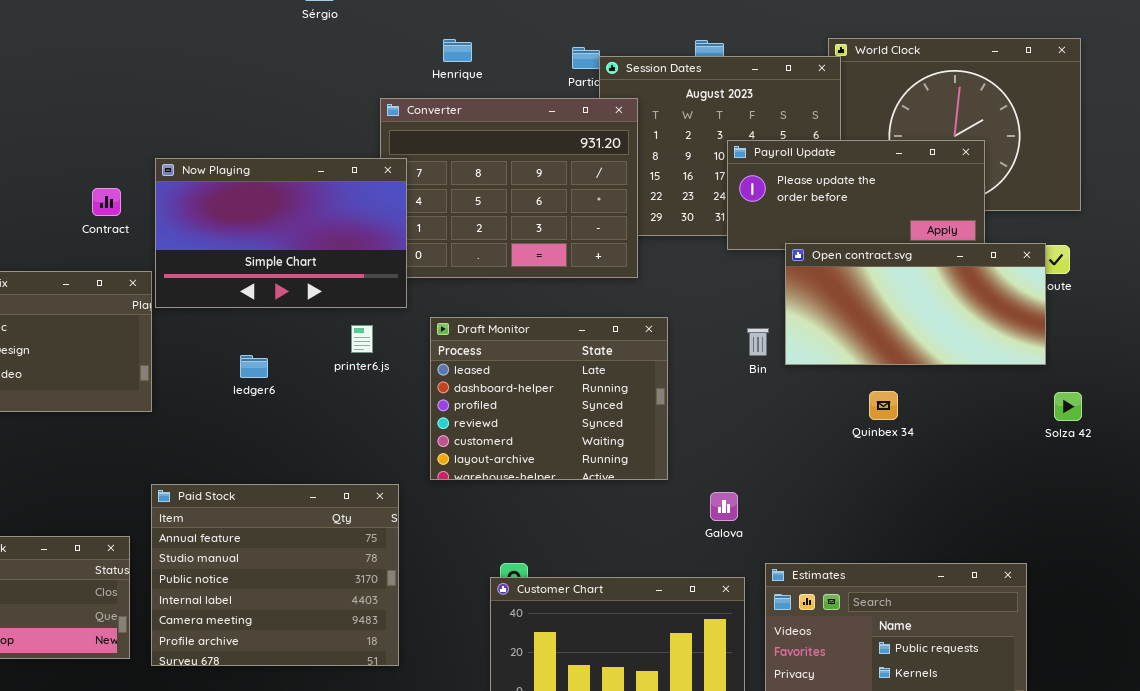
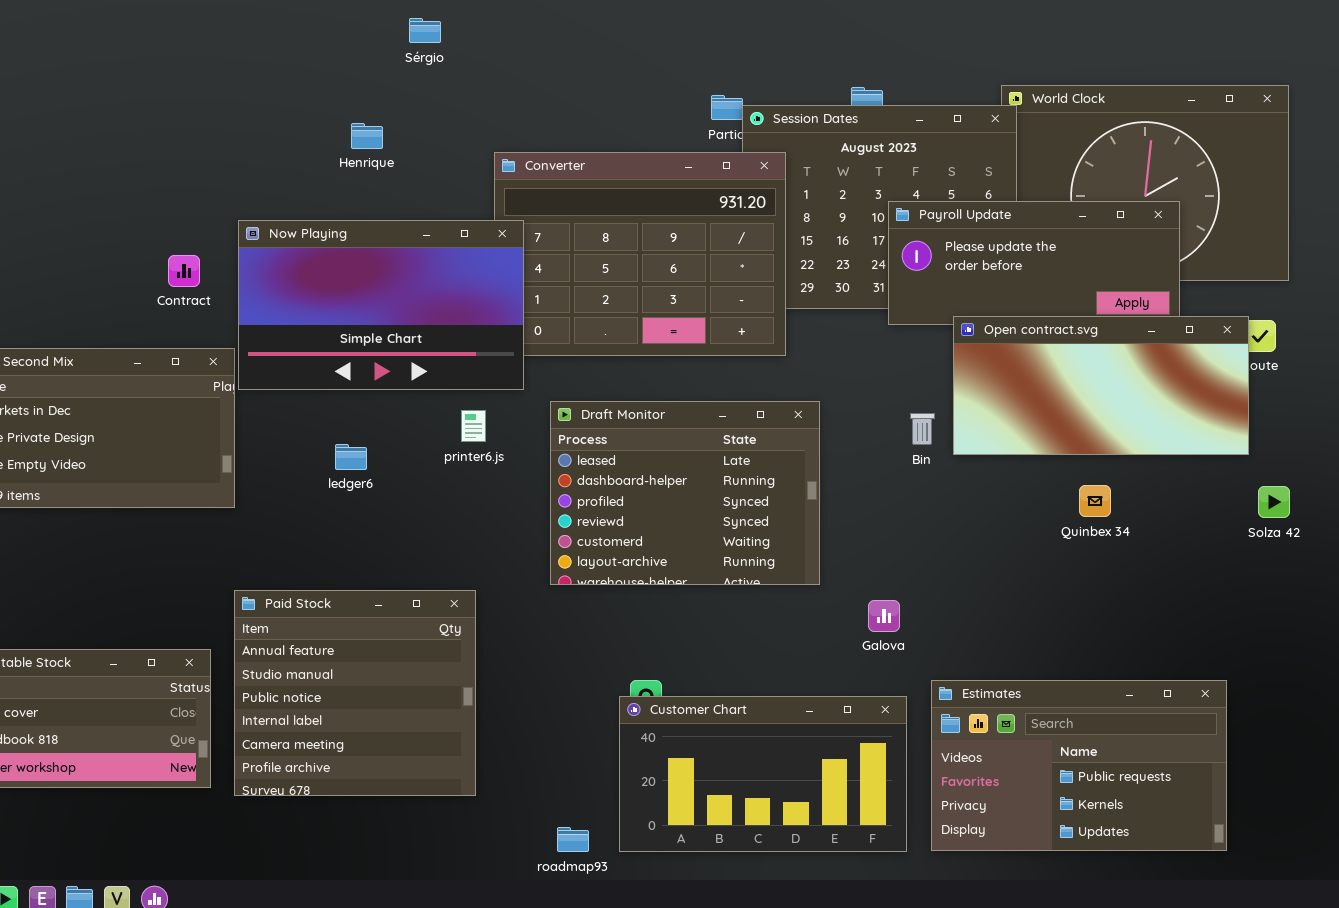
Henrique: [443,39,472,62] -> [351,123,383,149], moved
Quinbex 34: [869,391,898,420] -> [1079,485,1111,517], moved
Paid Stock: [151,484,399,666] -> [234,590,476,796], resized

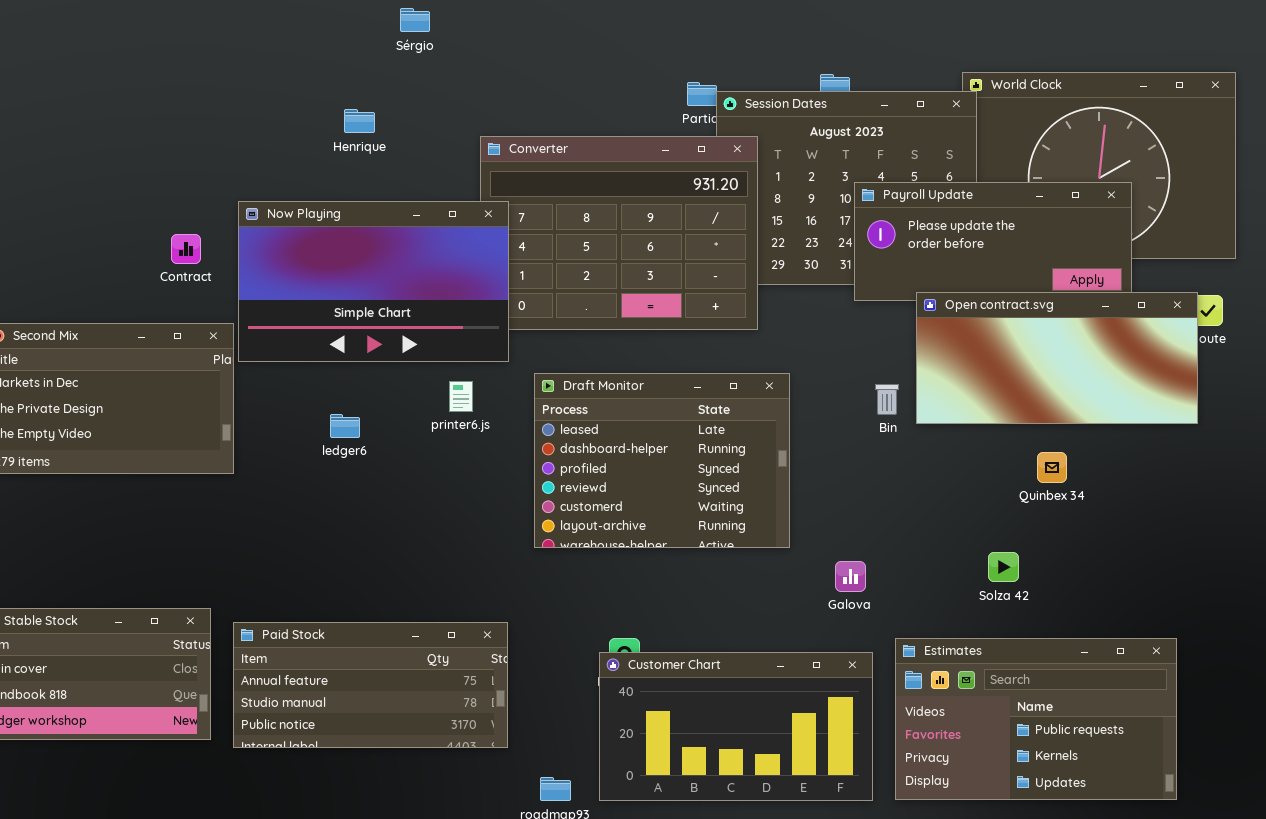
Solza 42: [1258,486,1290,518] -> [988,552,1019,582], moved
Paid Stock: [234,590,476,796] -> [233,622,508,748], resized

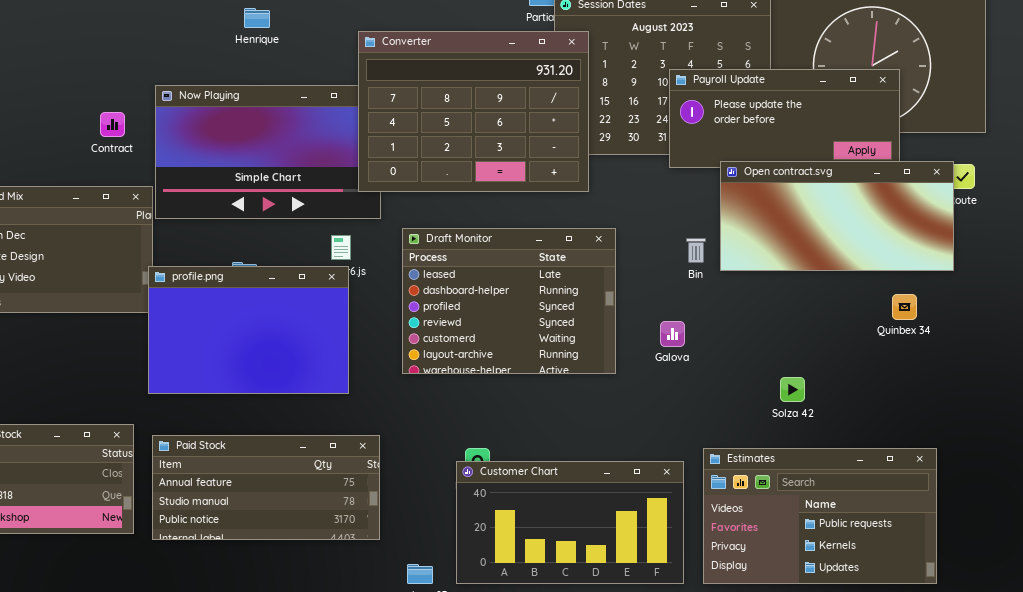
Converter: [480,136,758,330] -> [358,31,589,192], raised
profile.png: none -> [148,266,349,394], opened
Quinbex 34: [1037,452,1067,483] -> [892,294,917,320], moved
Galova: [835,561,866,592] -> [660,321,685,347], moved

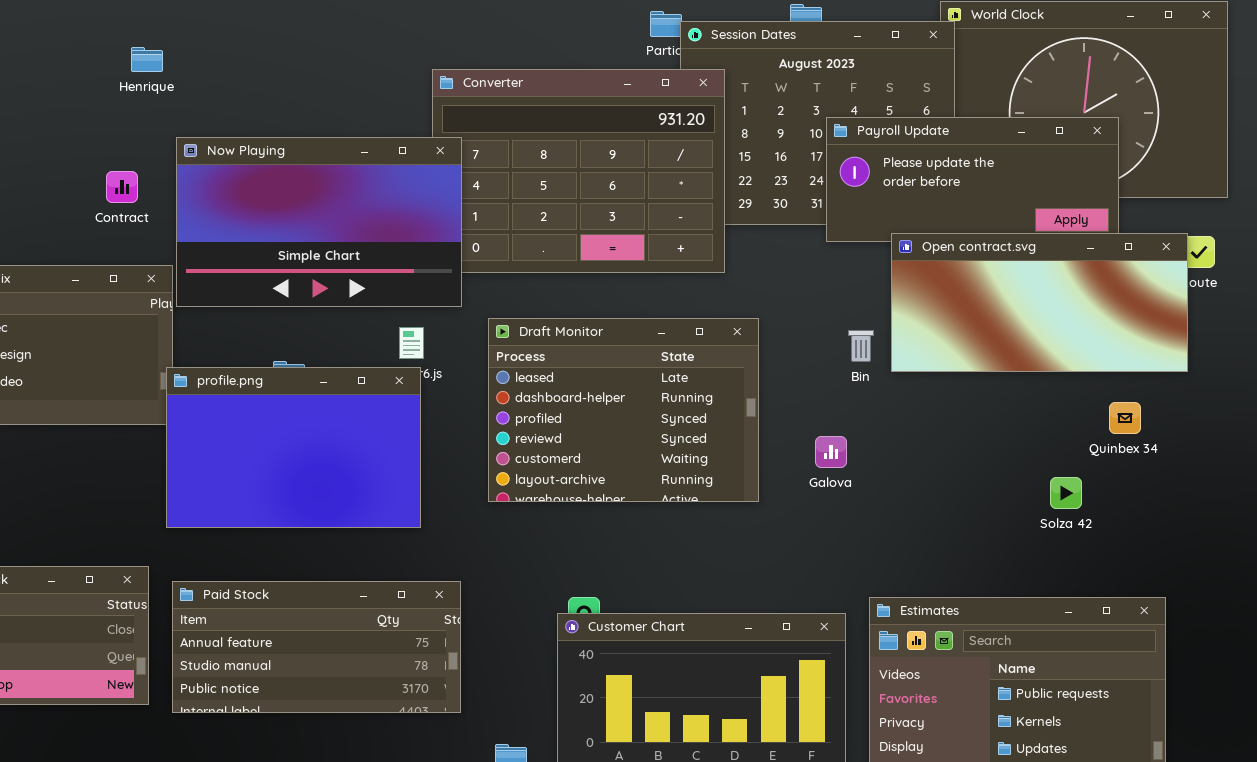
Henrique: [244,8,270,28] -> [131,47,163,72], moved
Now Playing: [155,85,381,219] -> [176,137,462,307], raised
Solza 42: [780,377,805,402] -> [1050,477,1082,509], moved

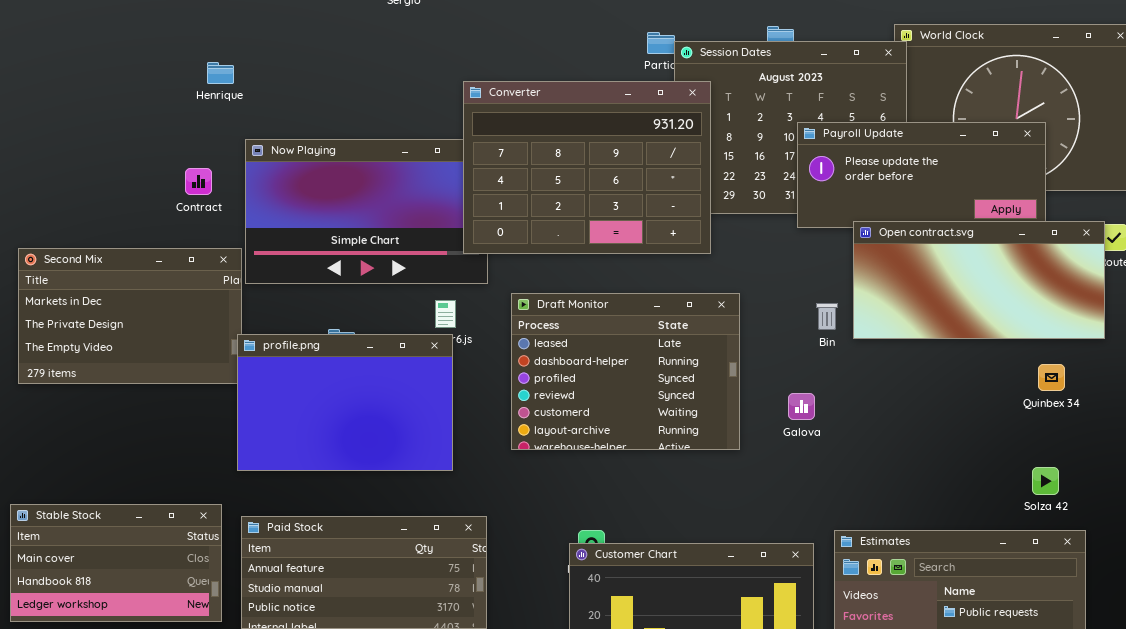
Converter: [432,69,725,273] -> [463,81,711,254], raised
Solza 42: [1050,477,1082,509] -> [1032,467,1059,495], moved

